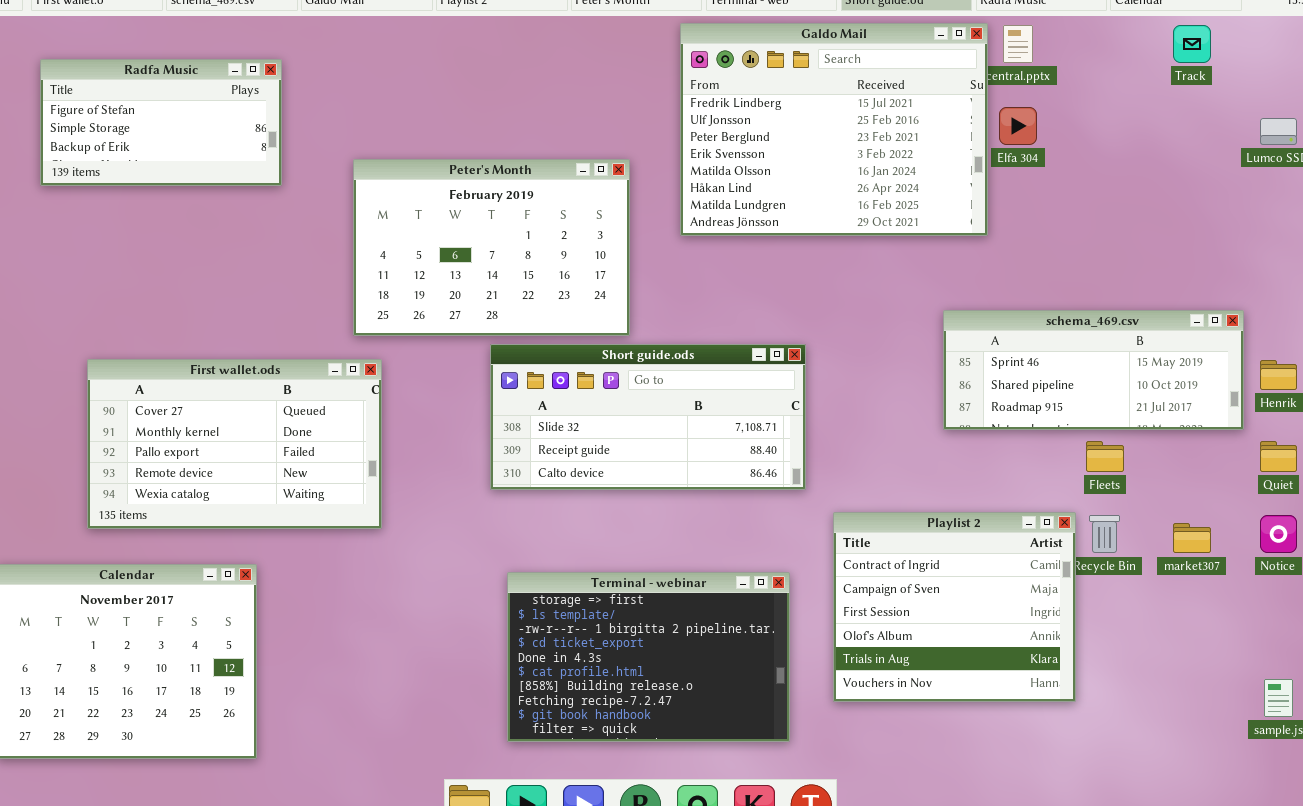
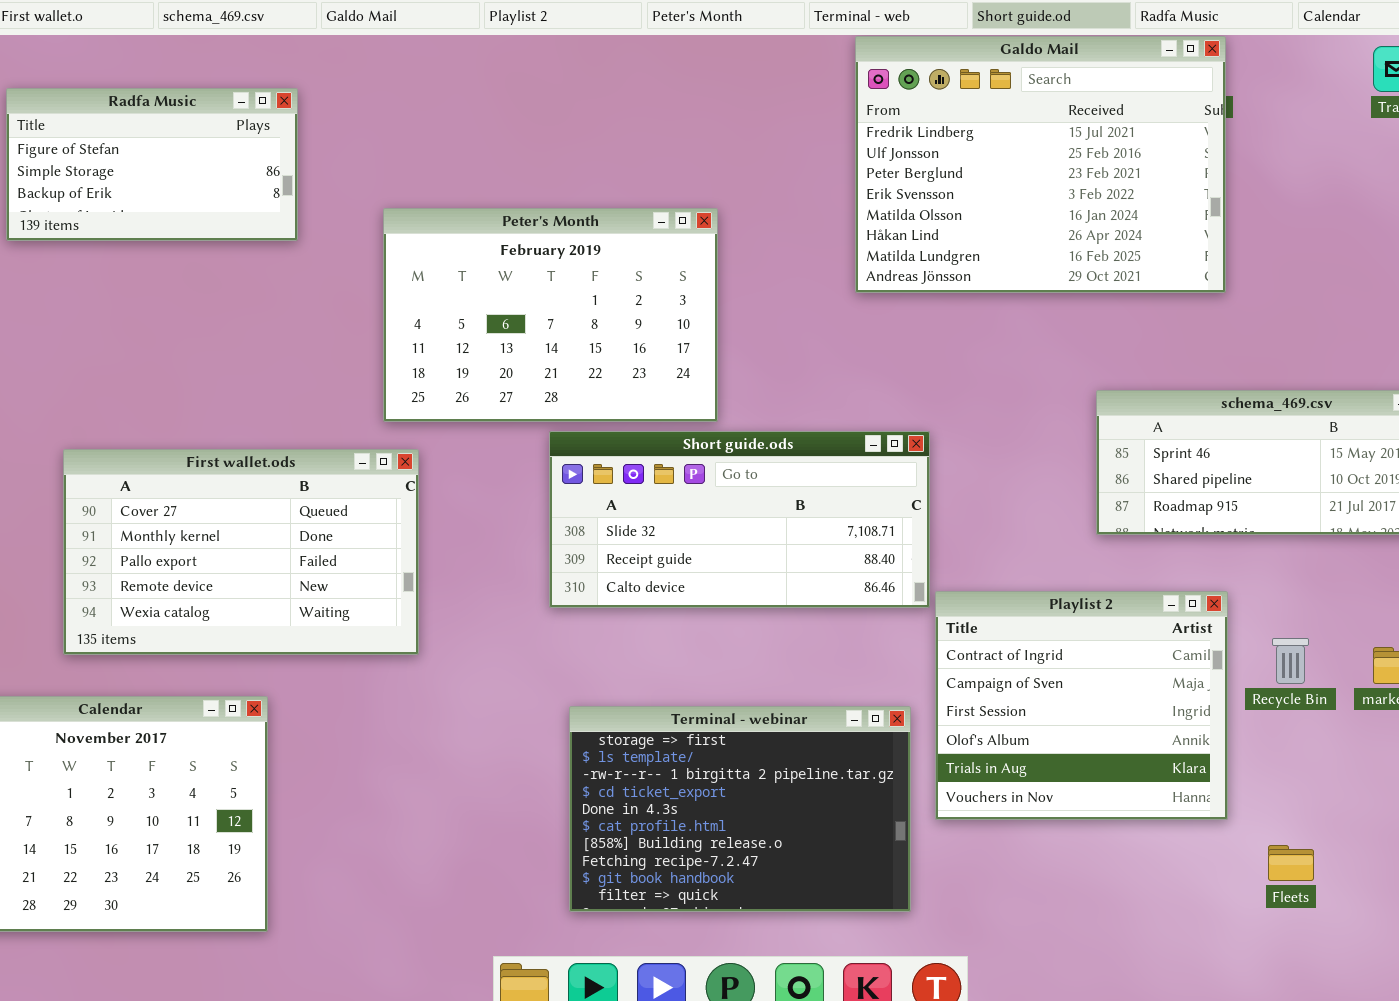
Galdo Mail: [680,23,988,236] -> [855,36,1226,293], moved
Fleets: [1086,441,1124,472] -> [1268,845,1314,881], moved
Playlist 2: [833,512,1076,702] -> [935,591,1228,820], moved

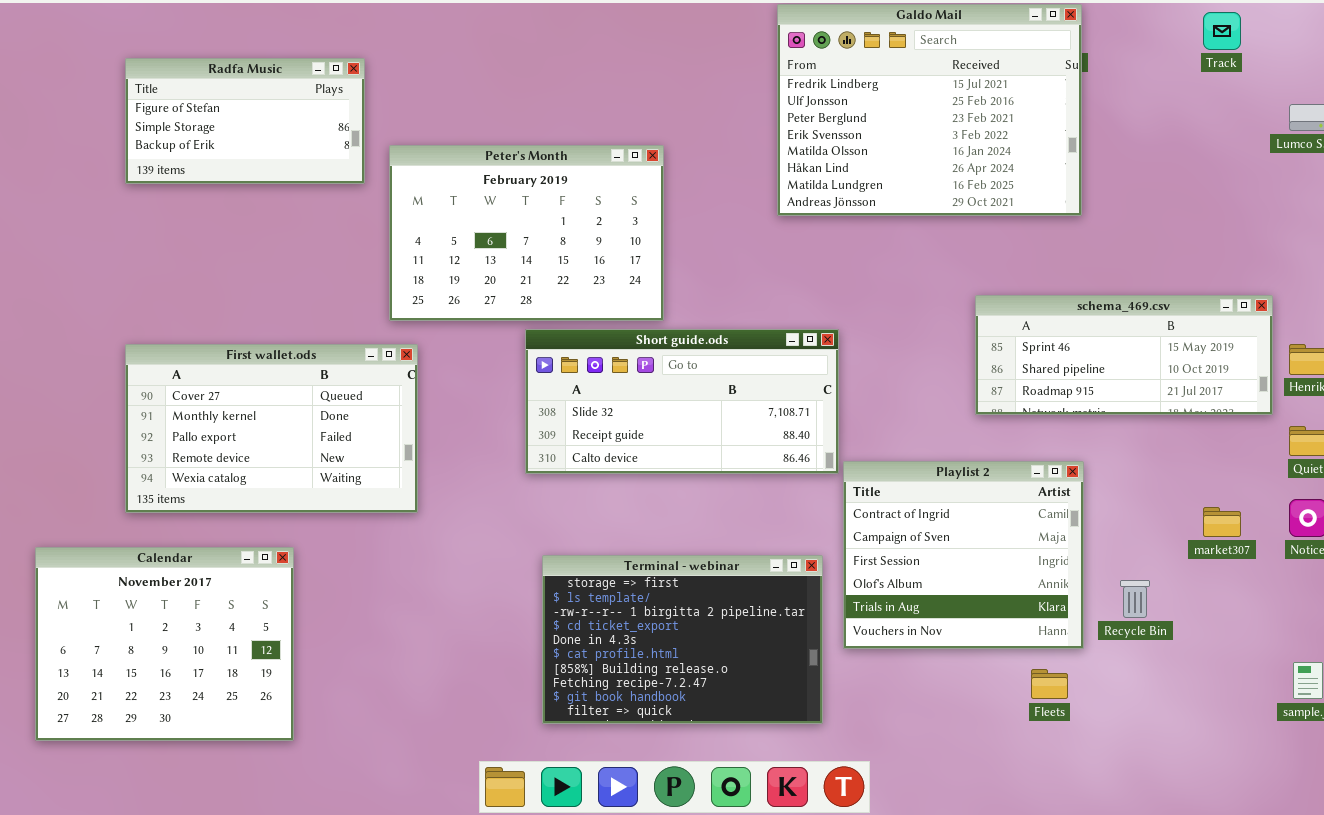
Radfa Music: [6,88,298,241] -> [125,58,365,184], moved
Recycle Bin: [1272,638,1309,684] -> [1120,580,1150,618], moved
Fleets: [1268,845,1314,881] -> [1031,669,1068,699], moved

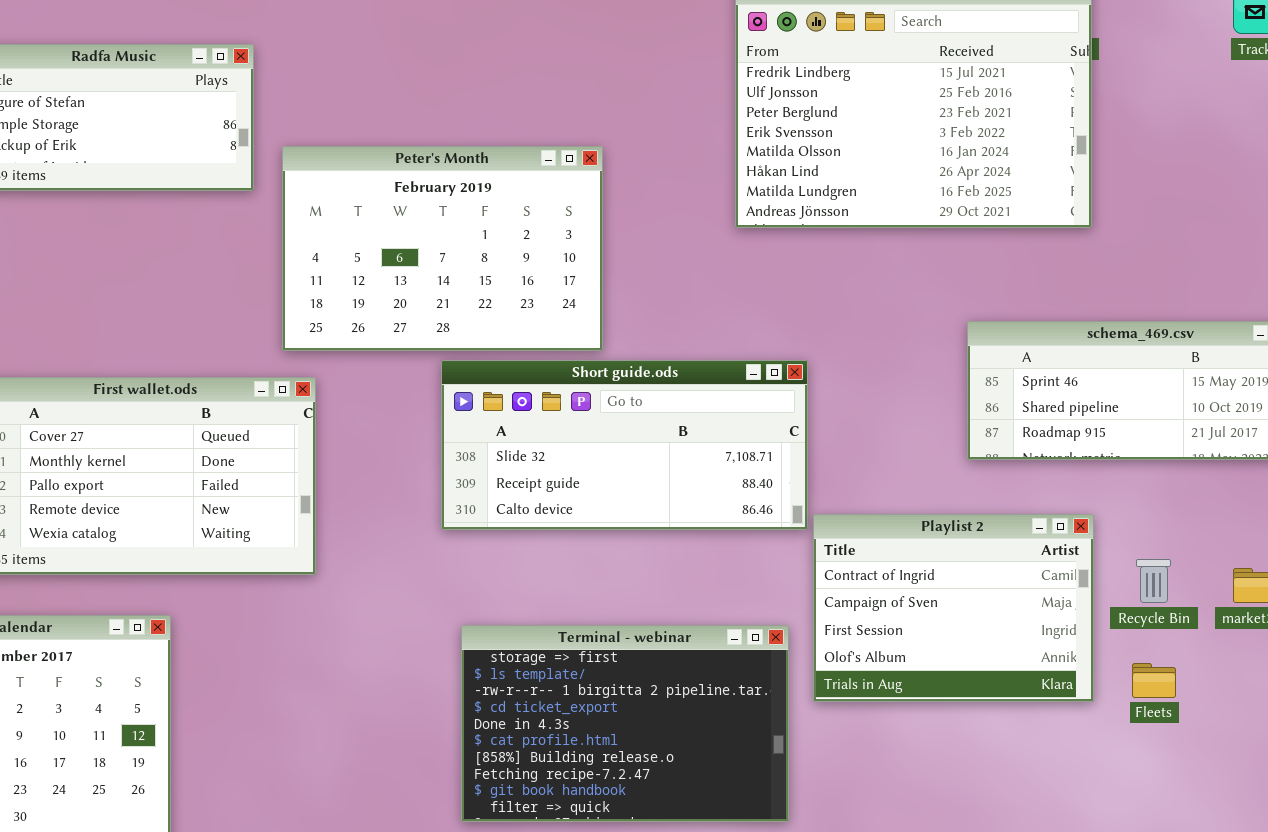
Playlist 2: [843,461,1084,649] -> [813,514,1094,702], resized
Recycle Bin: [1120,580,1150,618] -> [1136,559,1171,603], moved
Fleets: [1031,669,1068,699] -> [1132,663,1176,698], moved

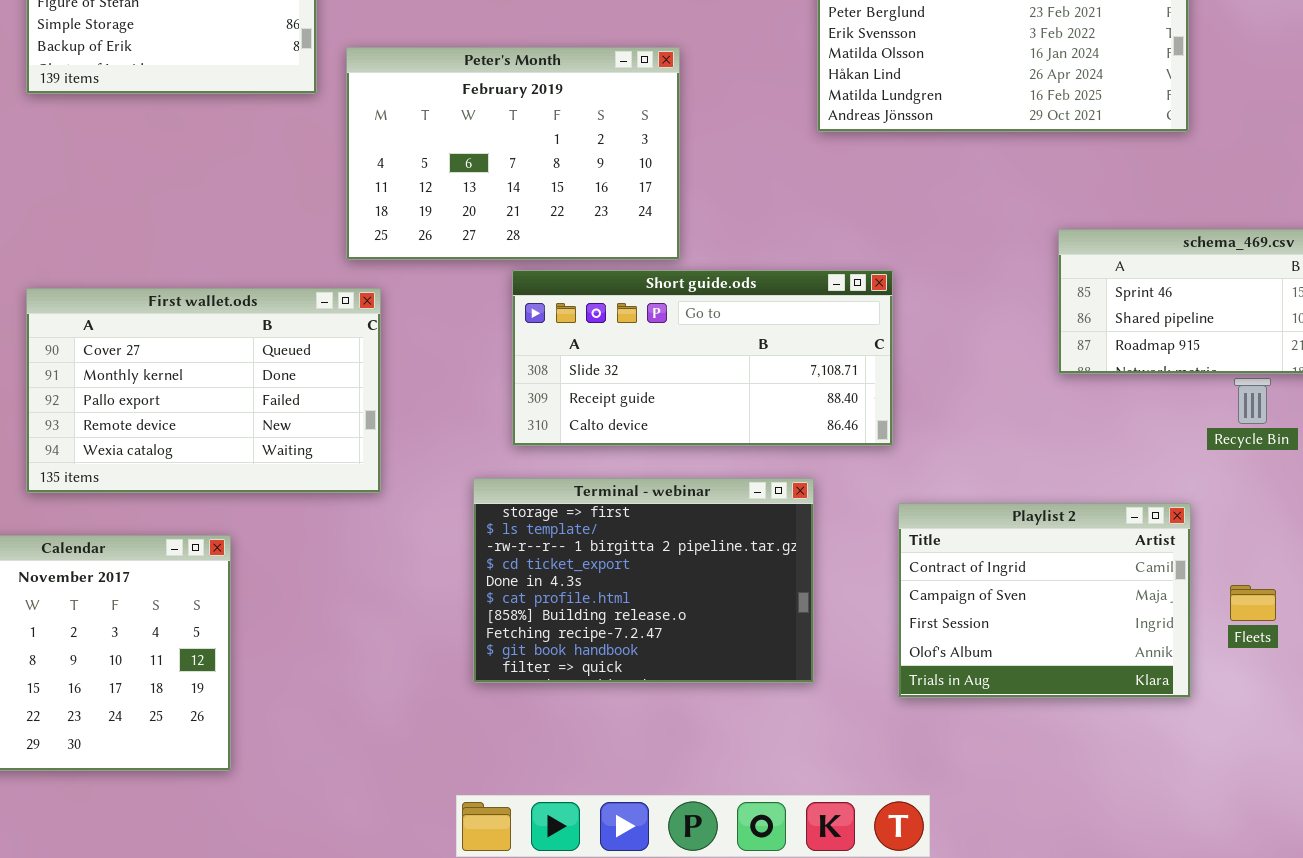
Playlist 2: [813,514,1094,702] -> [898,503,1191,698], moved
Recycle Bin: [1136,559,1171,603] -> [1234,378,1271,424], moved
Terminal - webinar: [461,625,789,822] -> [473,478,814,683], moved

